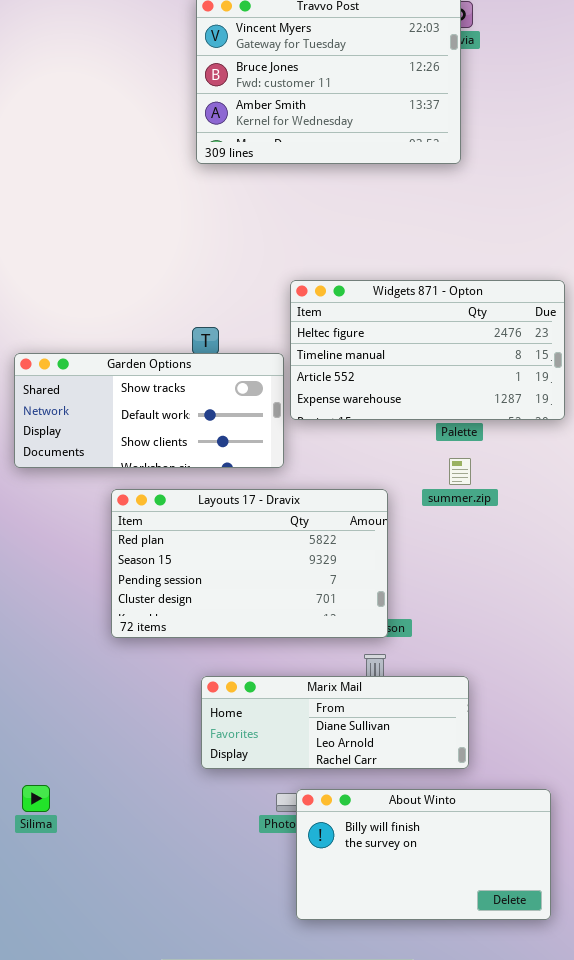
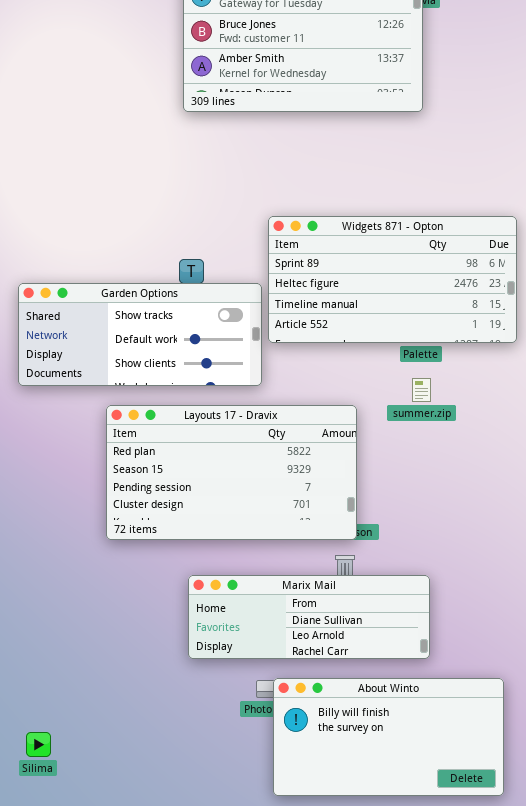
Widgets 871 - Opton: [290,280,565,420] -> [268,216,517,343], scrolled up 1 row
Silima: [22,785,50,812] -> [26,732,51,757], moved

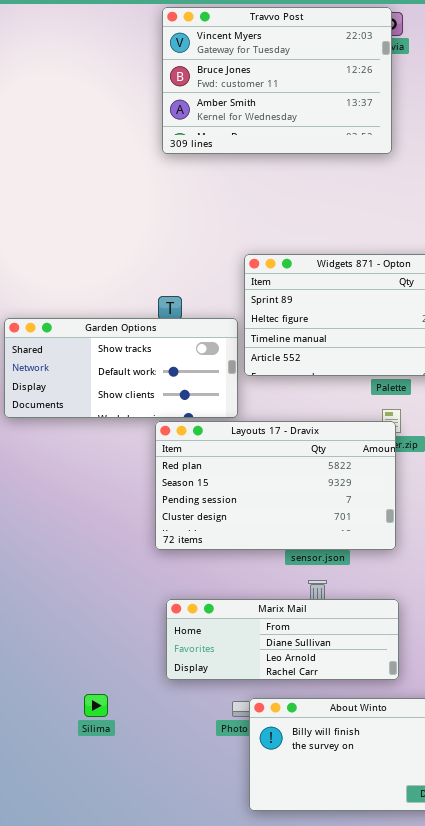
Layouts 17 - Dravix: [106,405,357,540] -> [155,421,396,550], moved
Silima: [26,732,51,757] -> [84,694,108,717], moved

